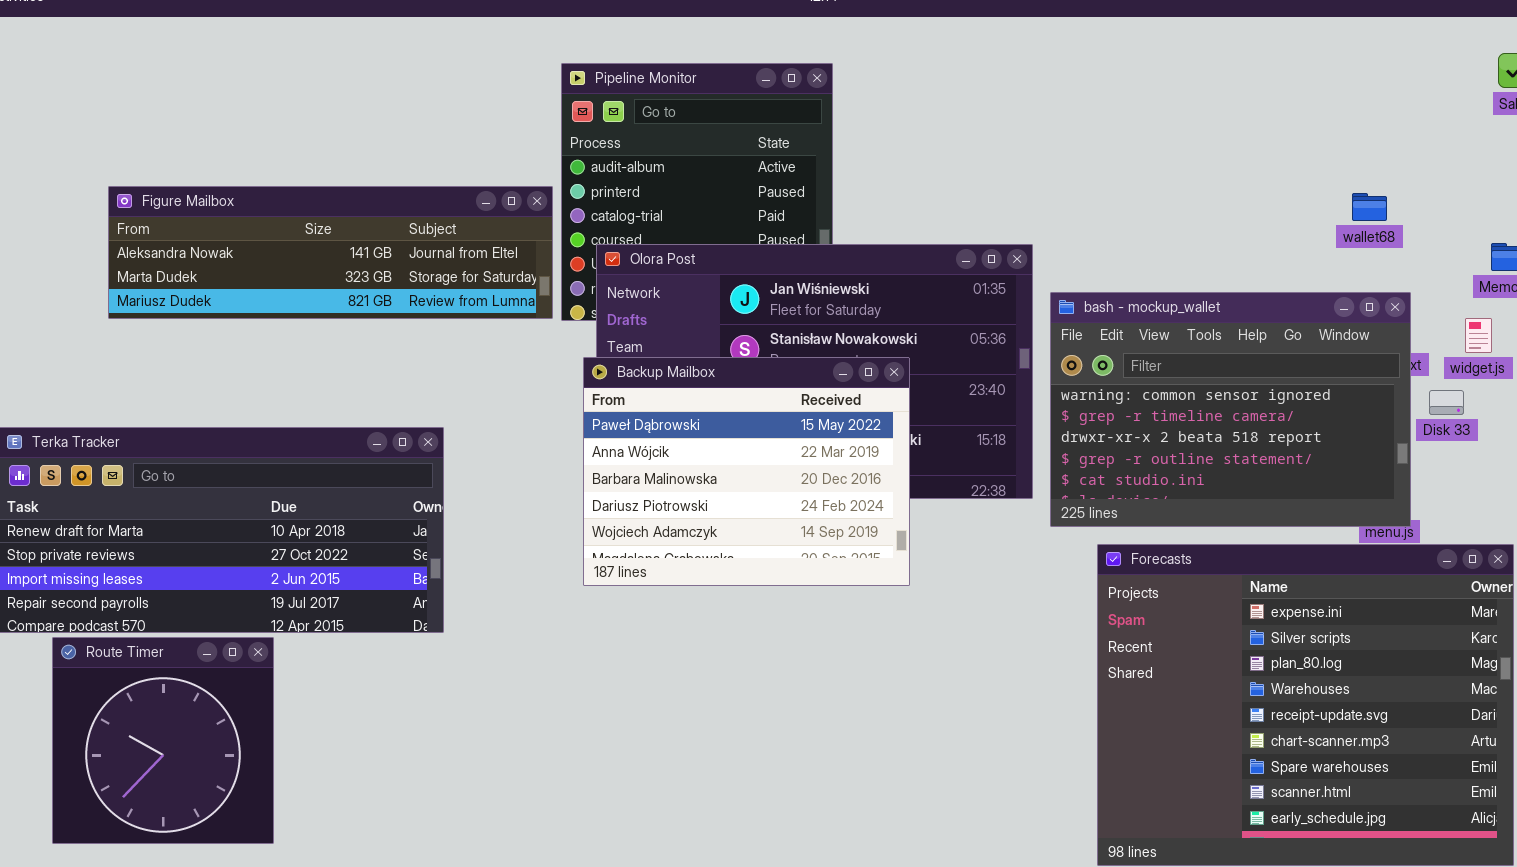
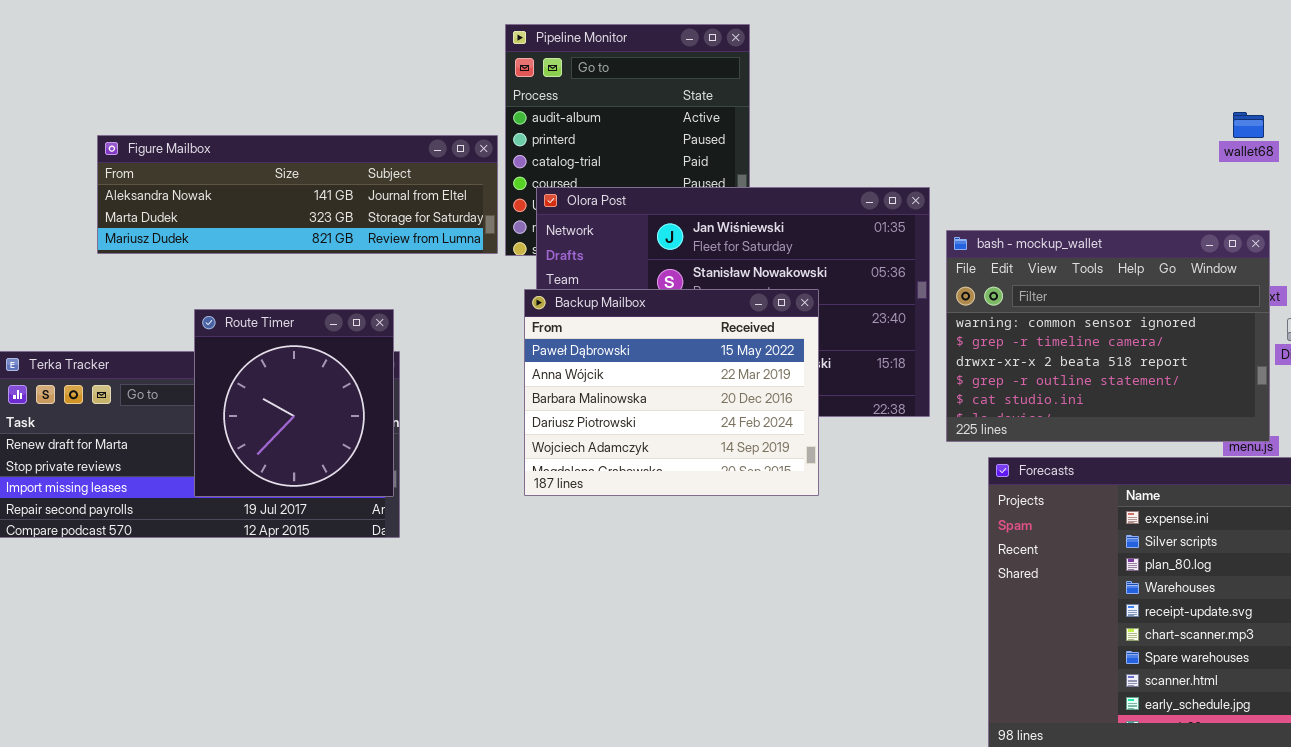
wallet68: [1352,193,1387,221] -> [1233,112,1264,138], moved
Route Timer: [52,637,274,844] -> [194,309,394,497], moved

